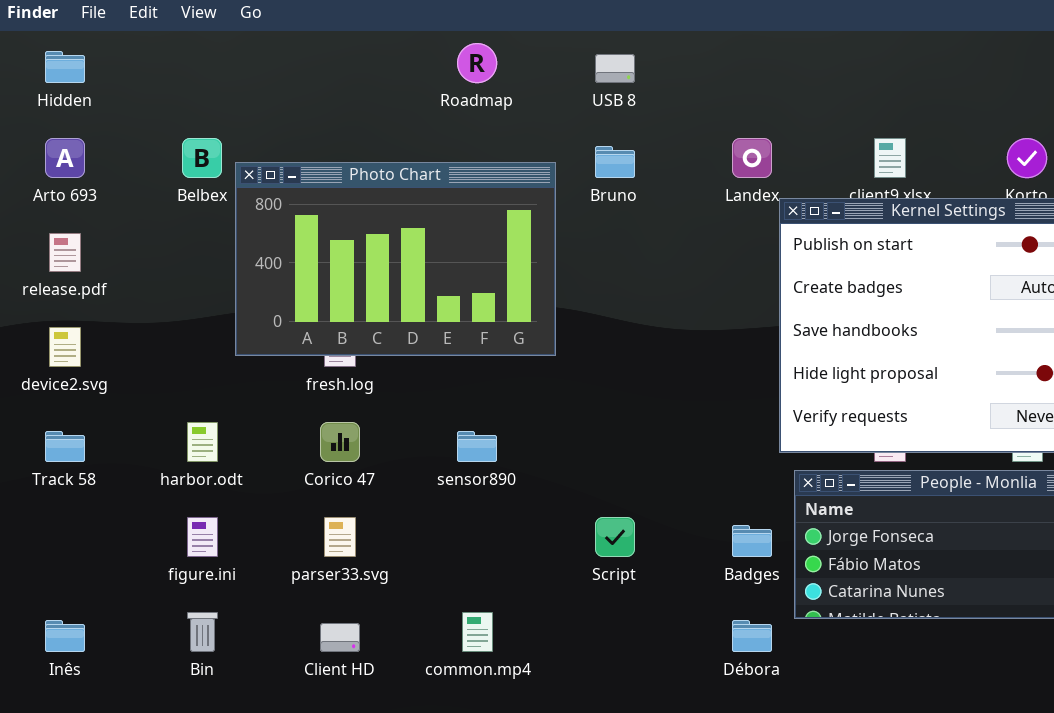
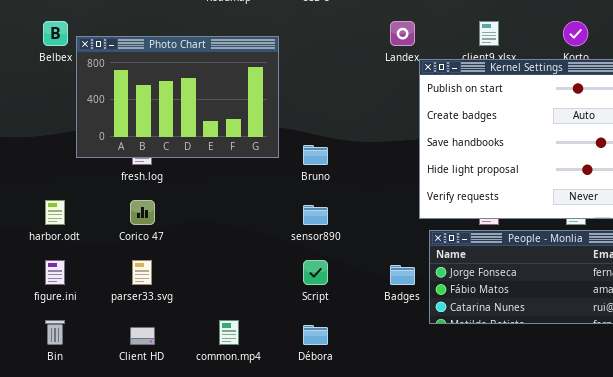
Bruno: [595,146,635,178] -> [303,145,328,165], moved
sensor890: [457,431,497,462] -> [303,205,328,225], moved
Débora: [732,620,772,652] -> [303,325,328,345], moved

